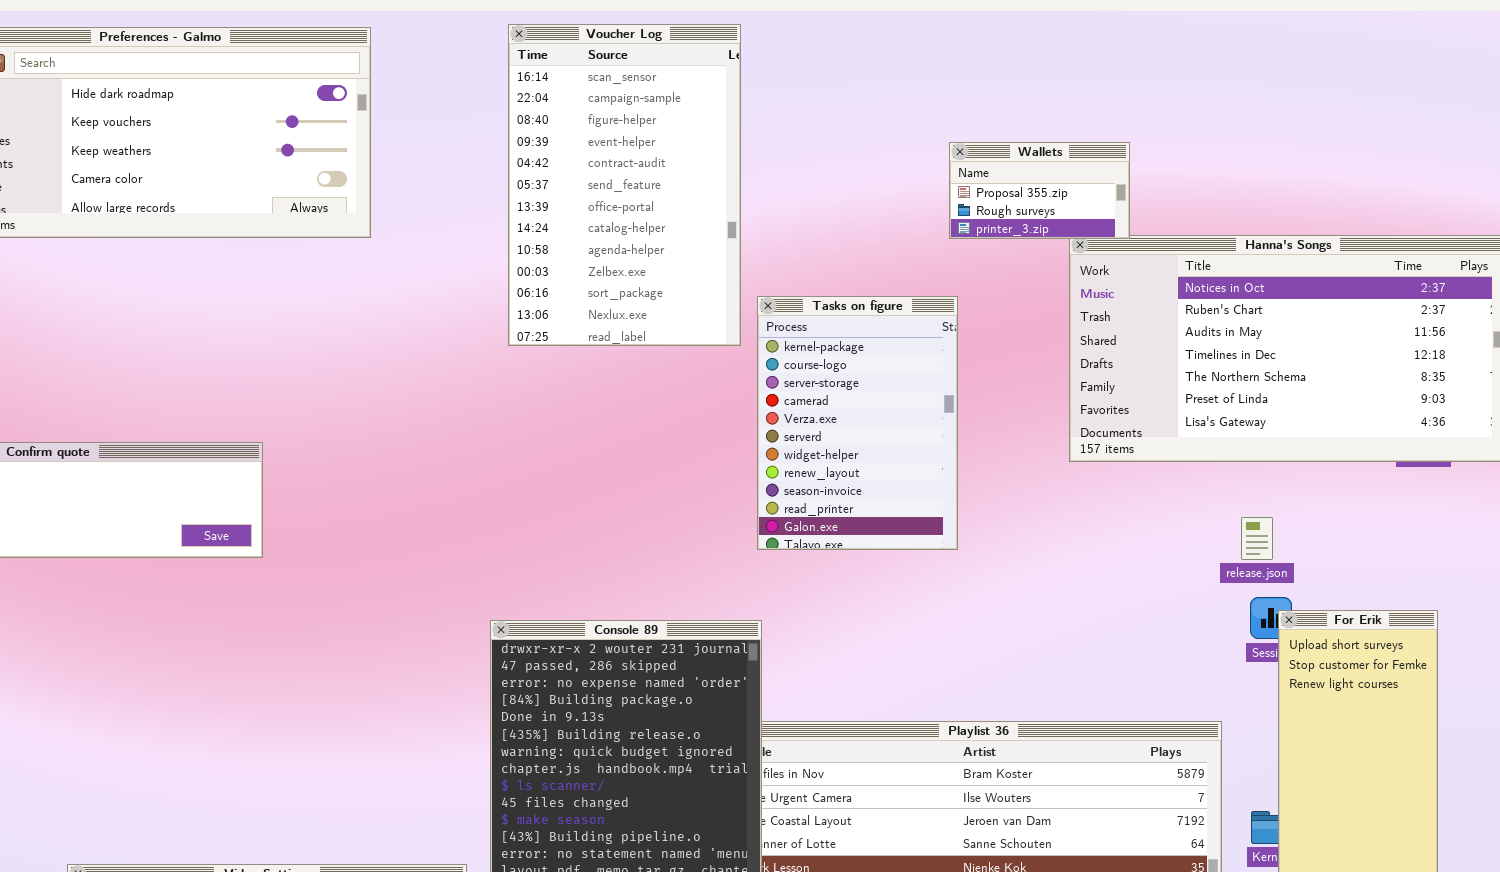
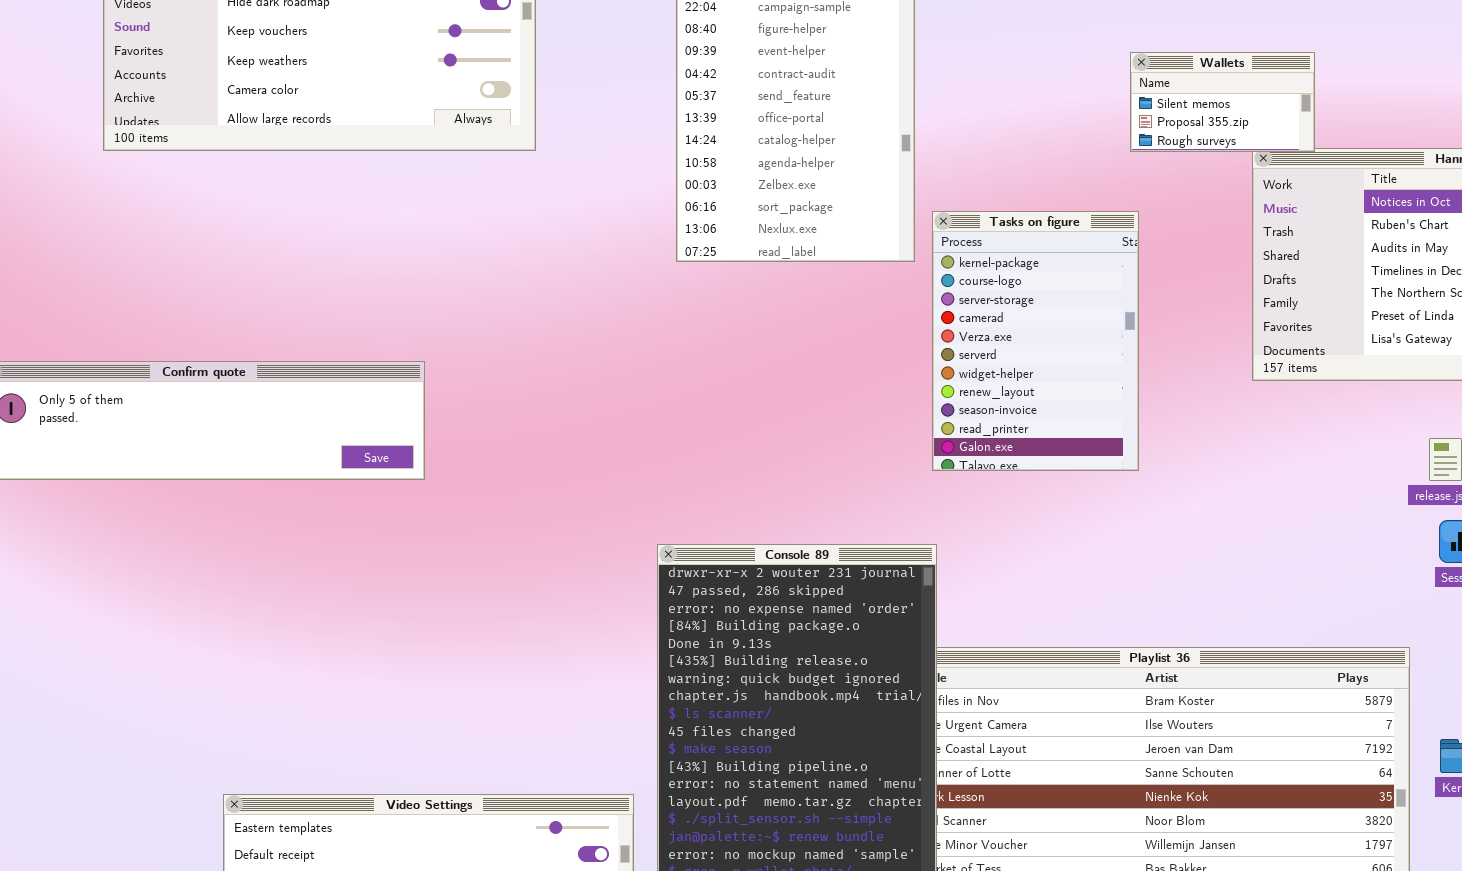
Wallets: [949,142,1130,239] -> [1130,52,1315,152], scrolled up 1 row

